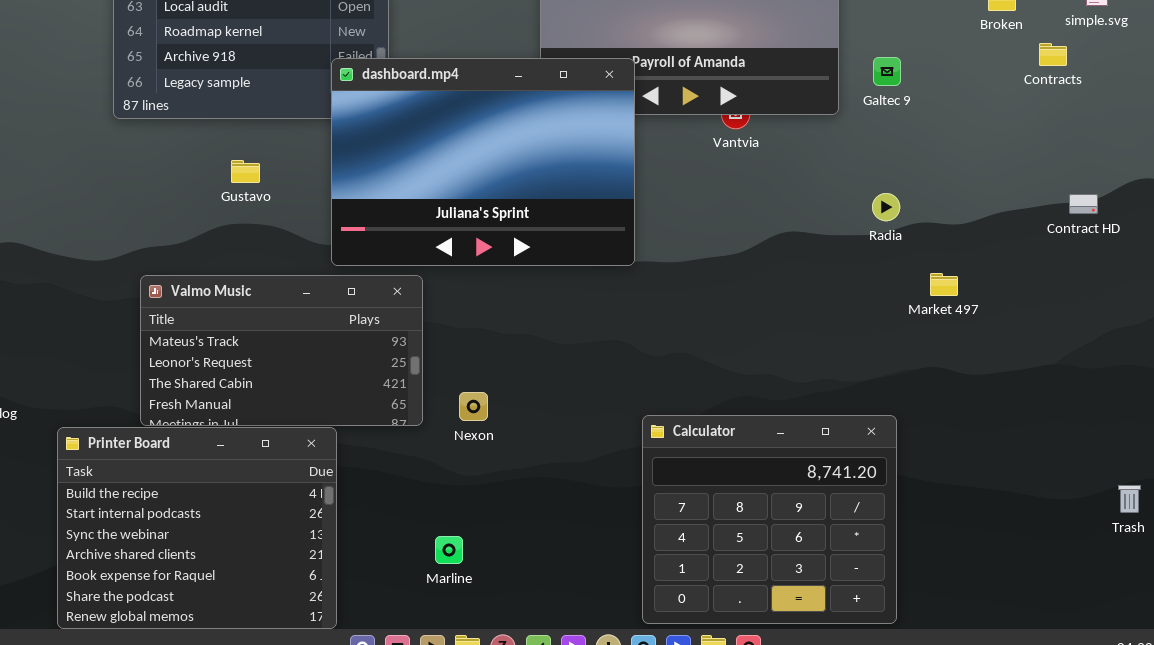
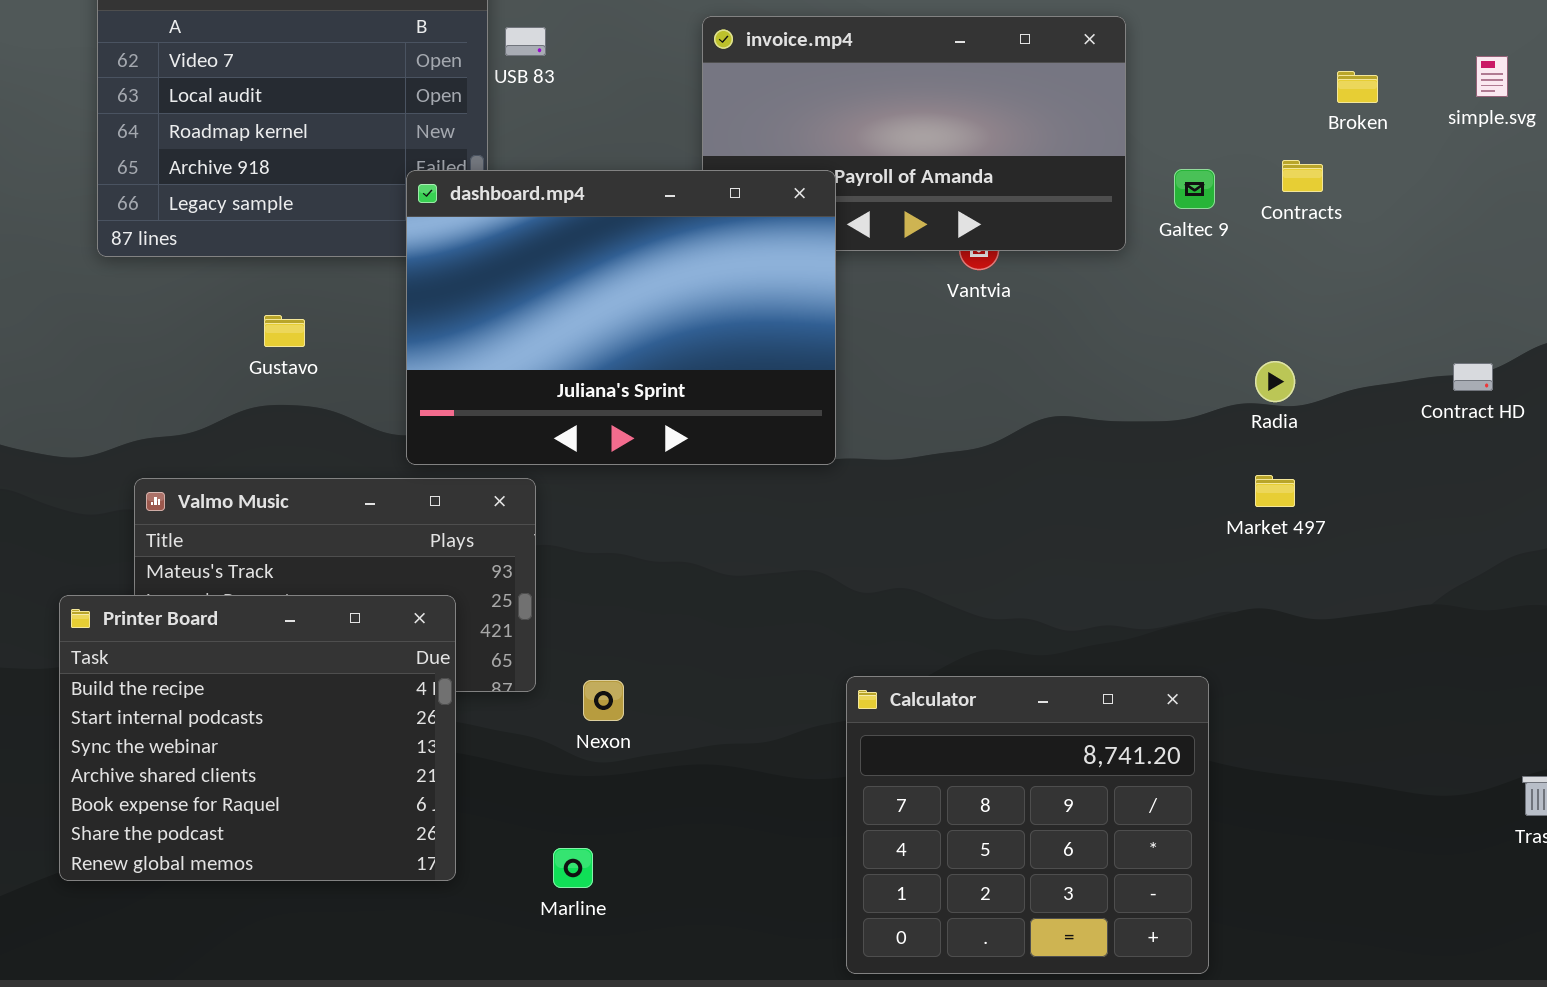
Contracts: [1039,43,1067,66] -> [1282,160,1323,192], moved
Radia: [872,193,900,221] -> [1255,361,1295,402], moved
Nexon: [459,392,488,421] -> [583,680,624,721], moved
Printer Board: [57,427,337,629] -> [59,595,456,881], moved

